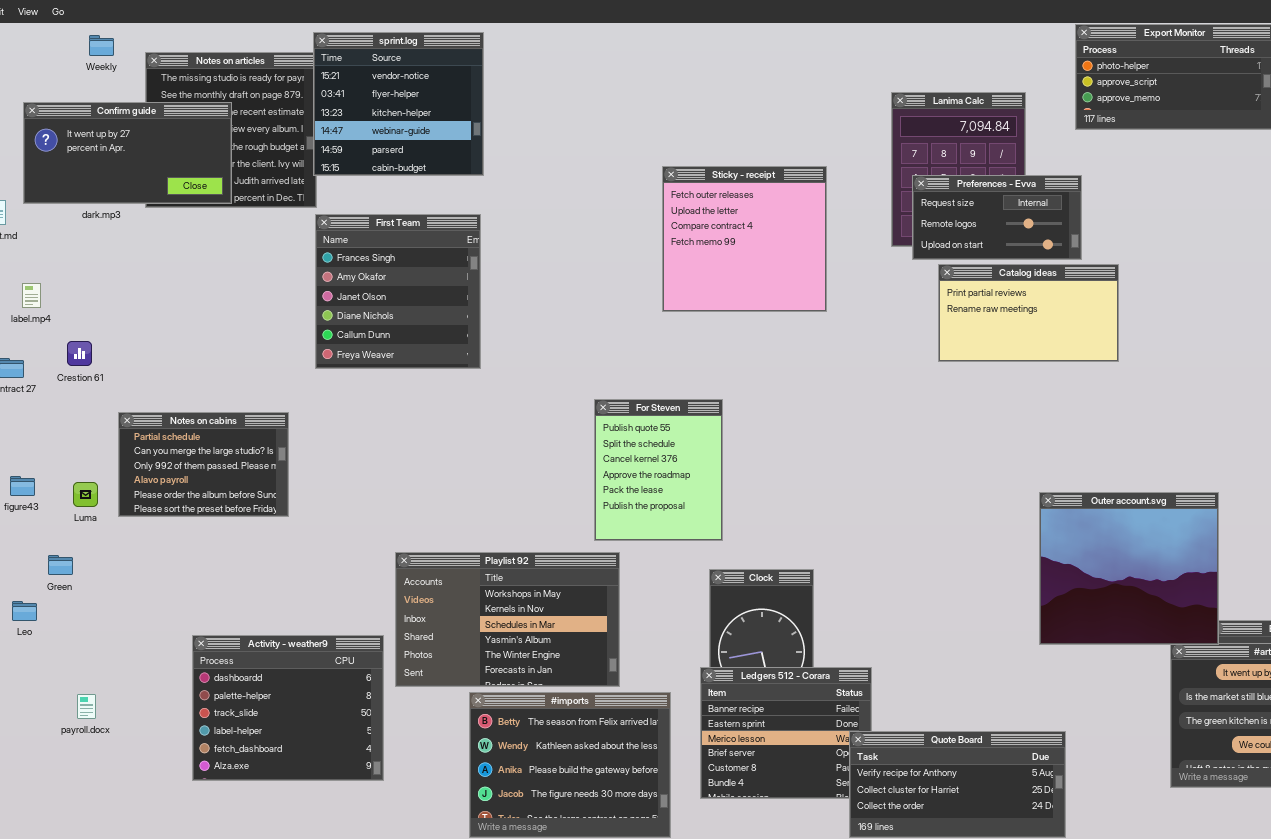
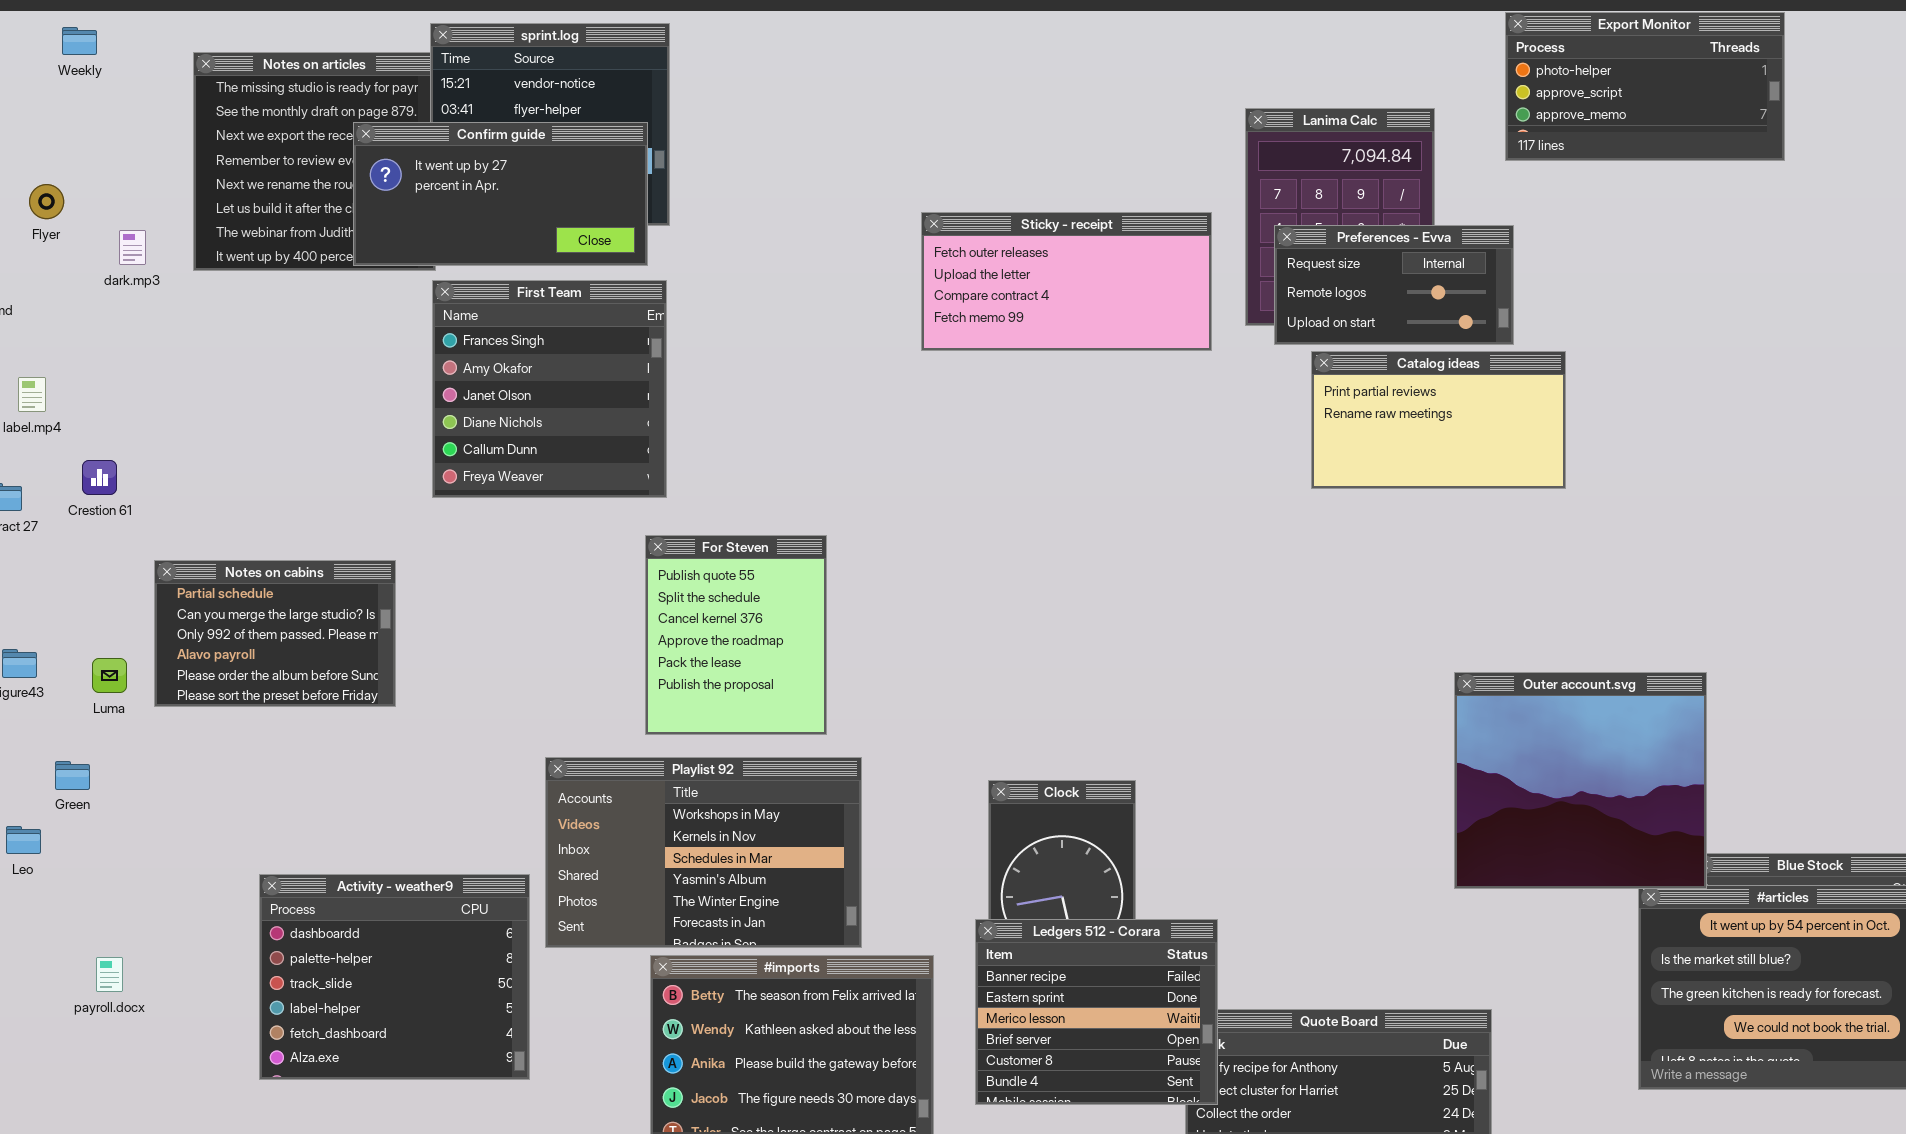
Weekly: [89,35,114,56] -> [62,27,97,55], moved
Confirm guide: [23,102,232,204] -> [353,122,648,266], moved
Sticky - receipt: [662,166,827,312] -> [921,212,1212,351], resized
For Steven: [594,399,723,541] -> [645,535,827,735], moved
Ledgers 512 - Corara: [700,667,872,799] -> [975,919,1218,1105], raised

